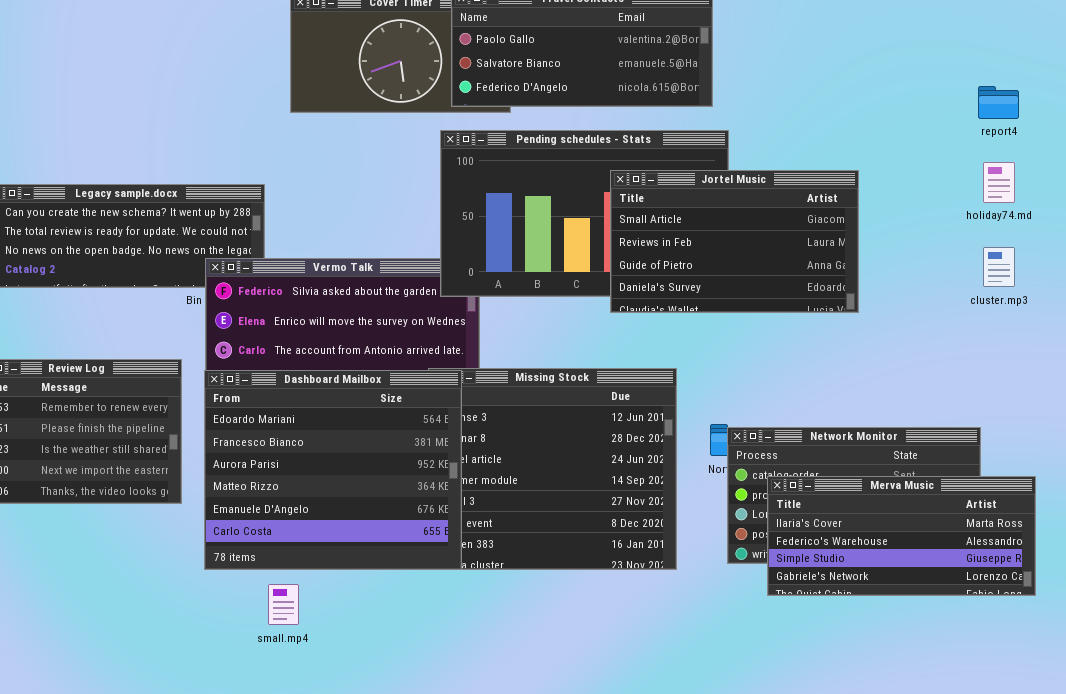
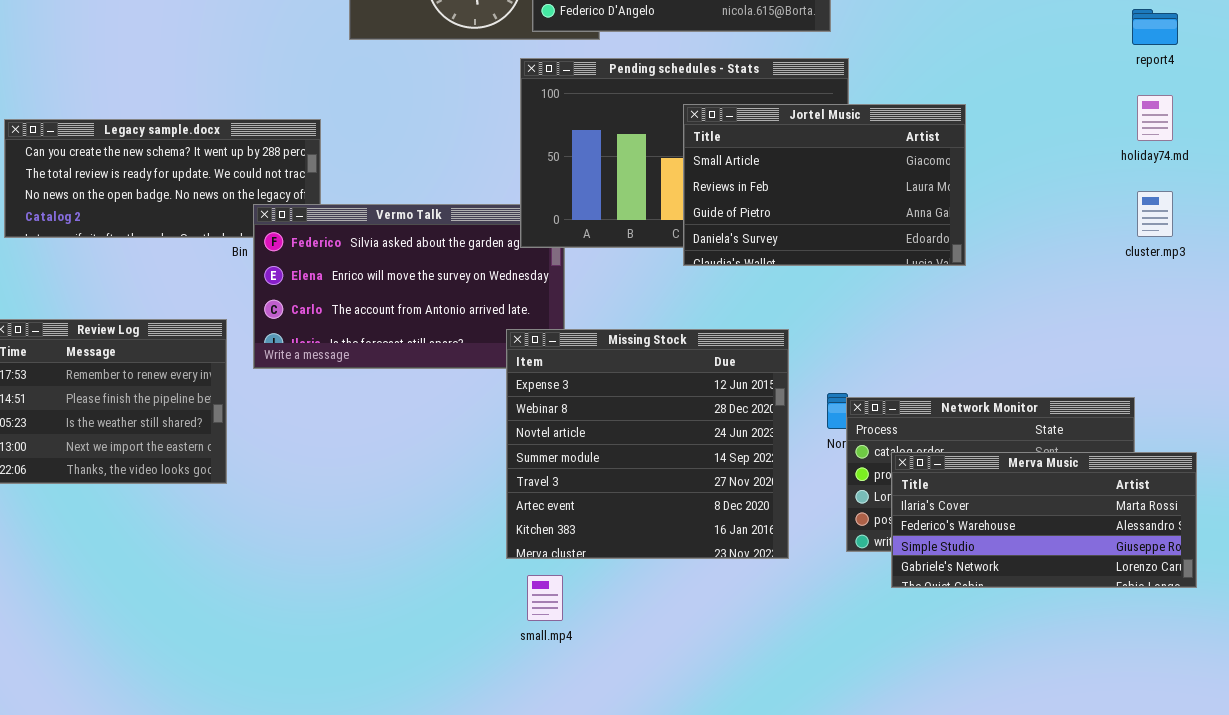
Jortel Music: [610,170,859,313] -> [683,104,966,266], moved
Dashboard Mailbox: [204,370,462,570] -> none, closed
small.mp4: [268,584,299,625] -> [527,575,563,621], moved

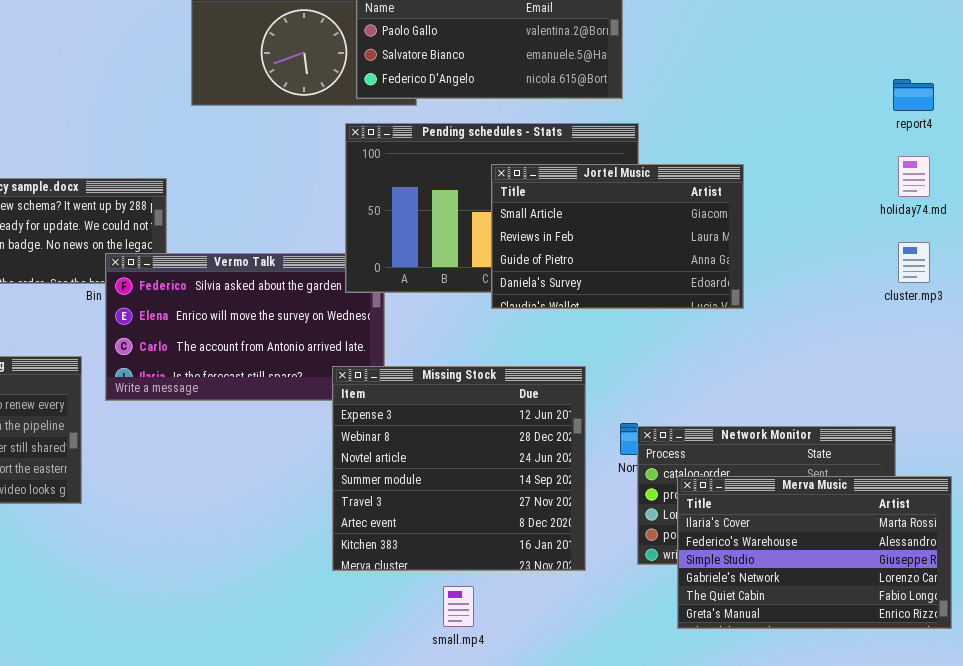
Merva Music: [891,452,1197,588] -> [677,476,952,629], resized
small.mp4: [527,575,563,621] -> [443,586,474,627], moved

